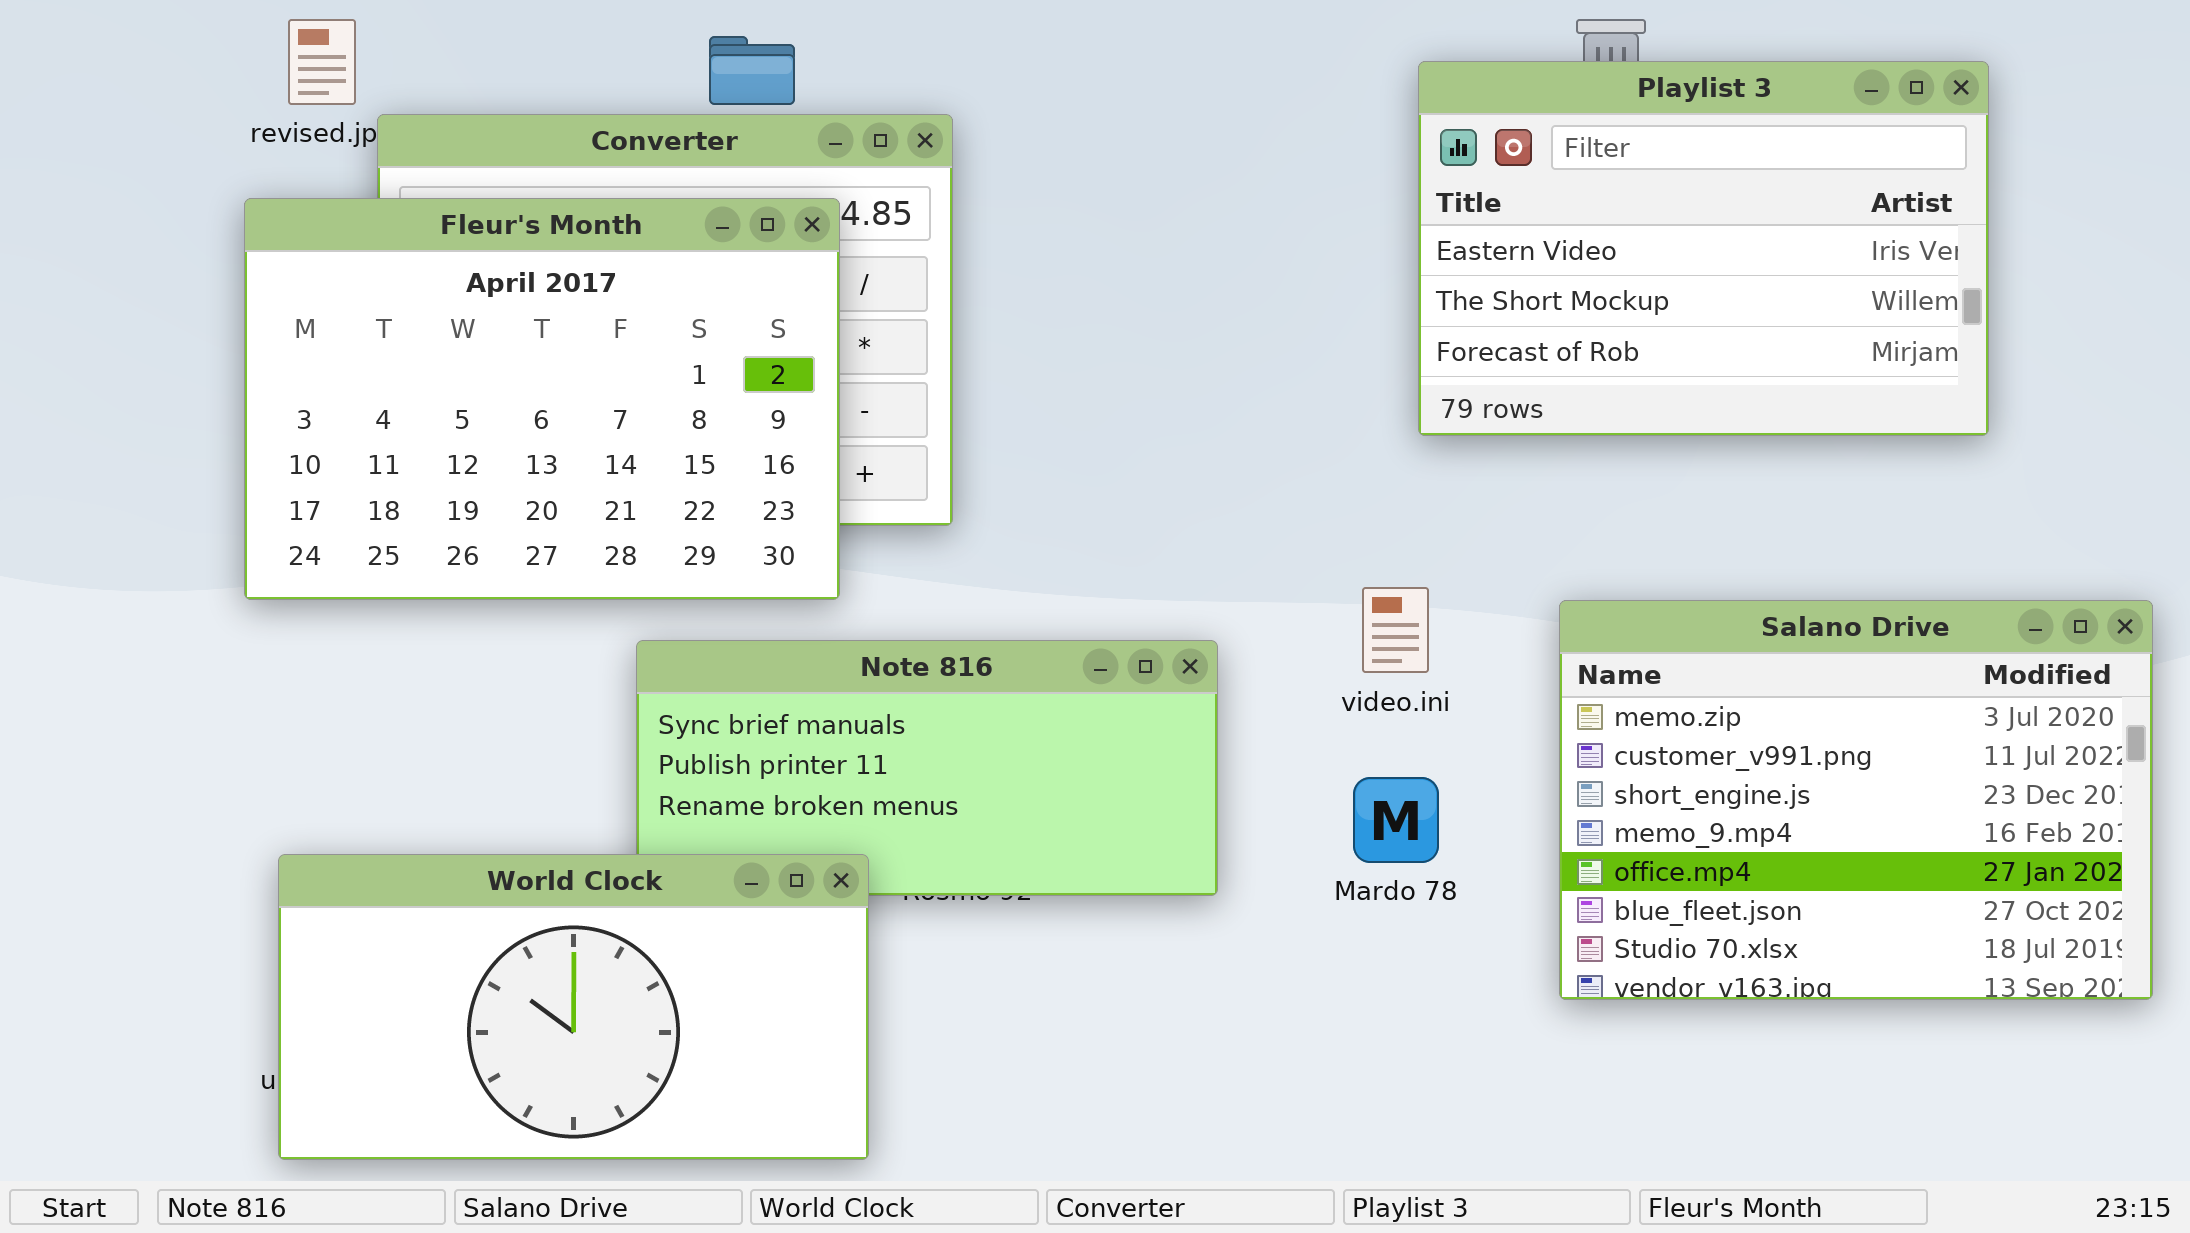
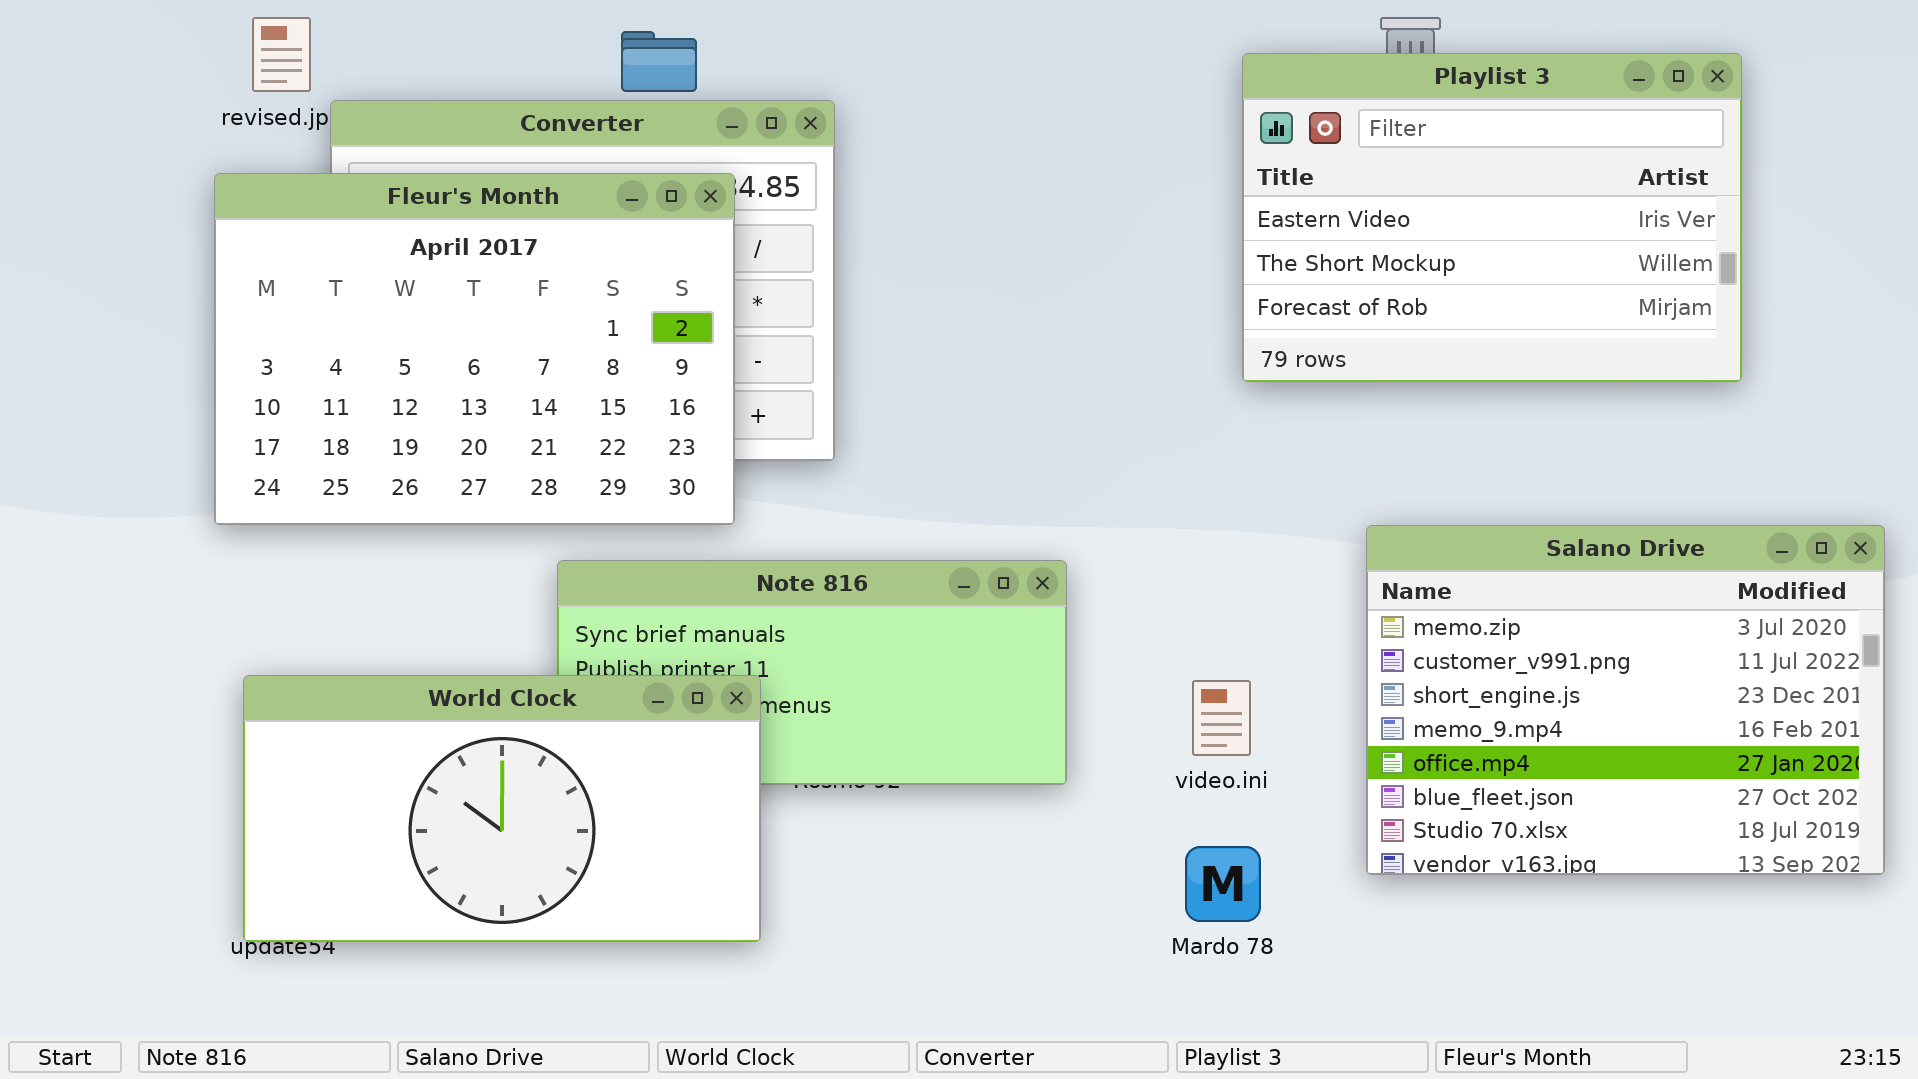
video.ini: [1362,587,1429,673] -> [1192,680,1251,756], moved
Mardo 78: [1353,777,1439,863] -> [1185,846,1261,922], moved
World Clock: [278,854,869,1160] -> [243,675,761,942], moved

